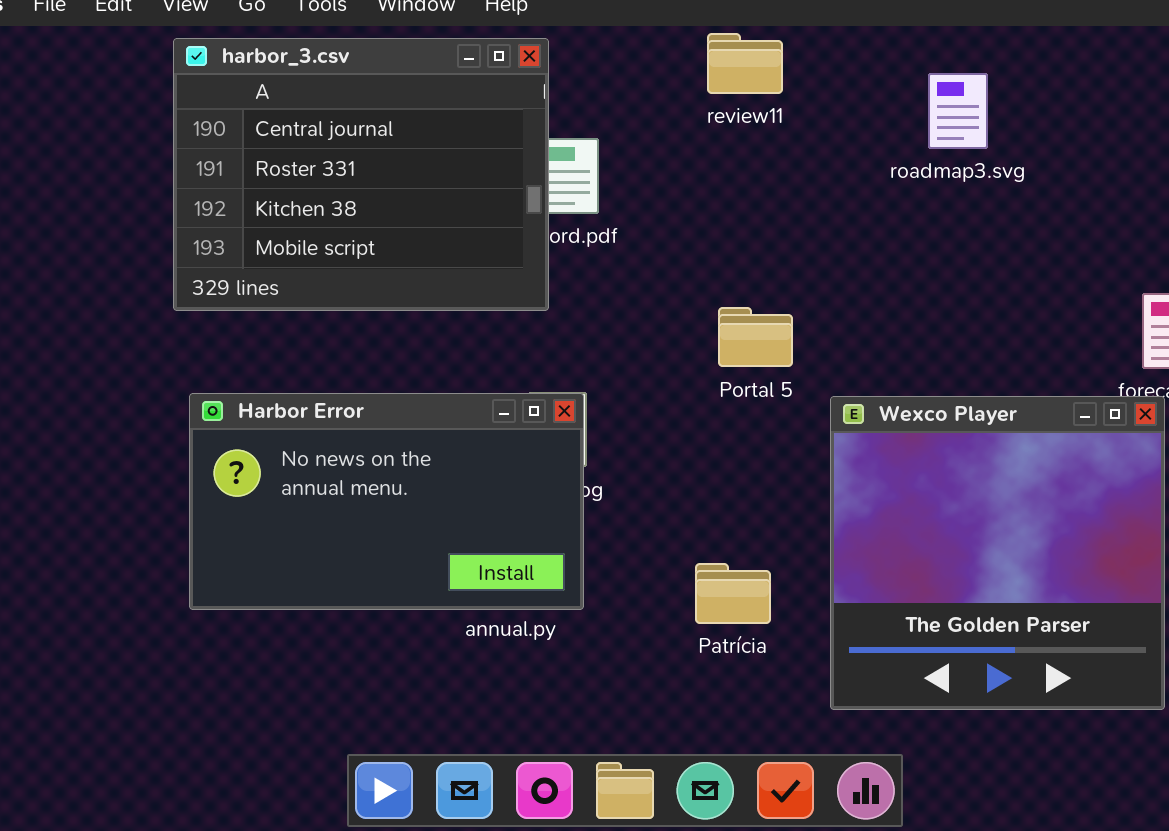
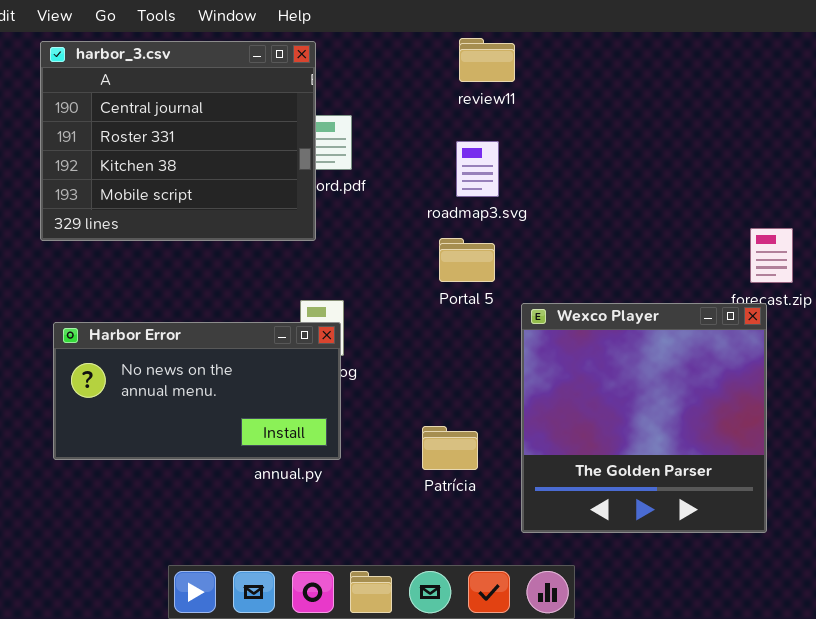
review11: [707,33,783,94] -> [459,38,515,82], moved
roadmap3.svg: [928,73,988,149] -> [456,141,499,197], moved
Harbor Error: [189,393,584,610] -> [53,322,341,460], resized

